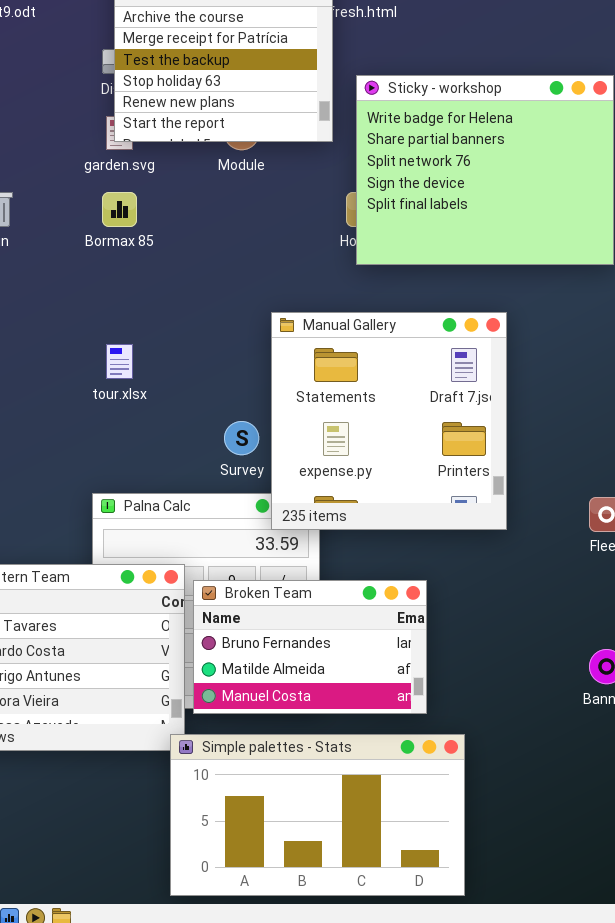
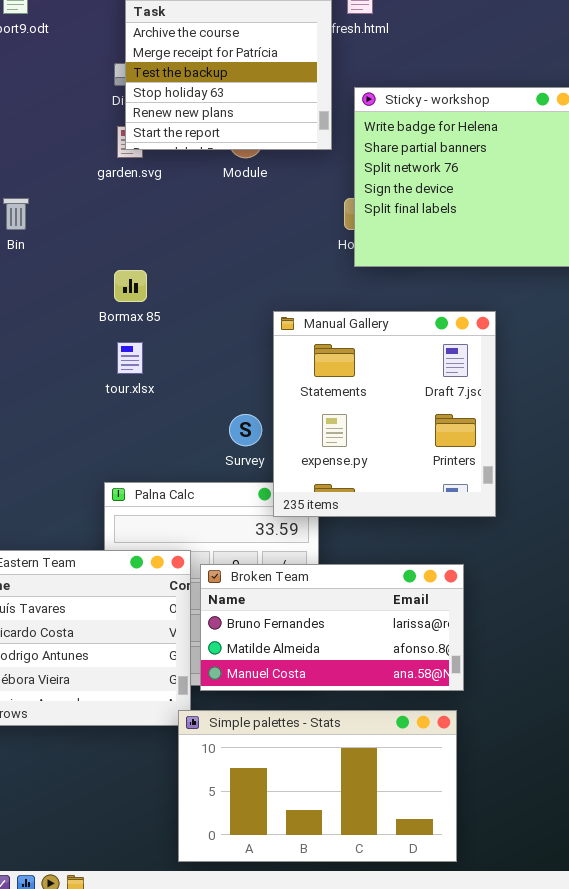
Bormax 85: [102,192,137,227] -> [114,270,147,302], moved
Broken Team: [193,580,427,714] -> [200,564,464,691], resized

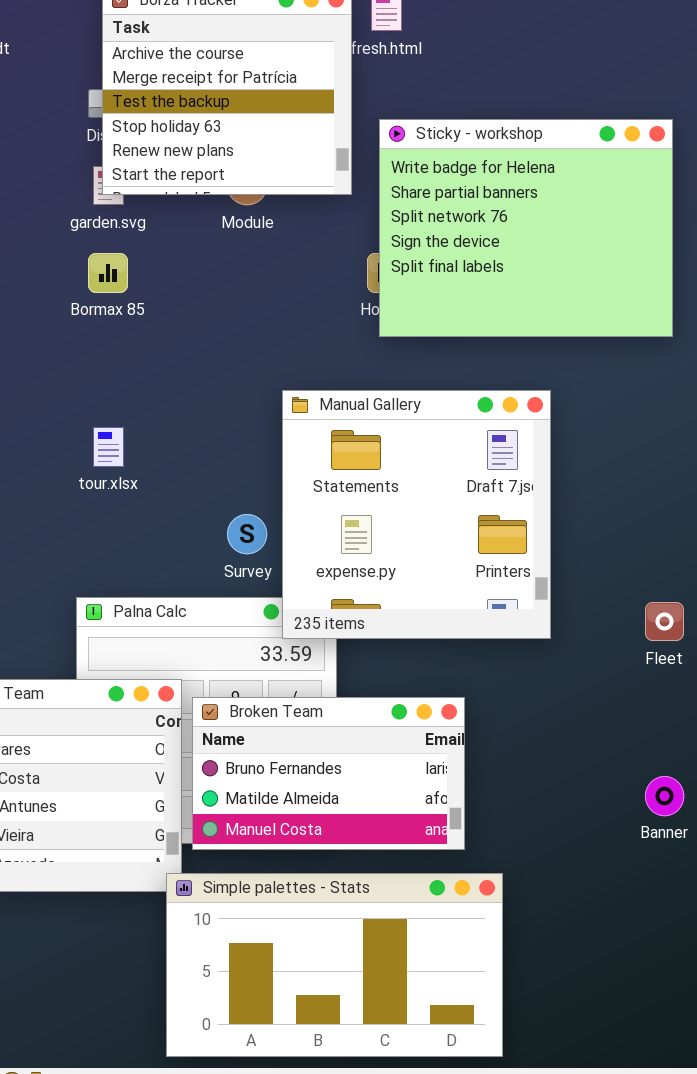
Bormax 85: [114,270,147,302] -> [88,253,128,293], moved
Broken Team: [200,564,464,691] -> [192,697,465,850], resized

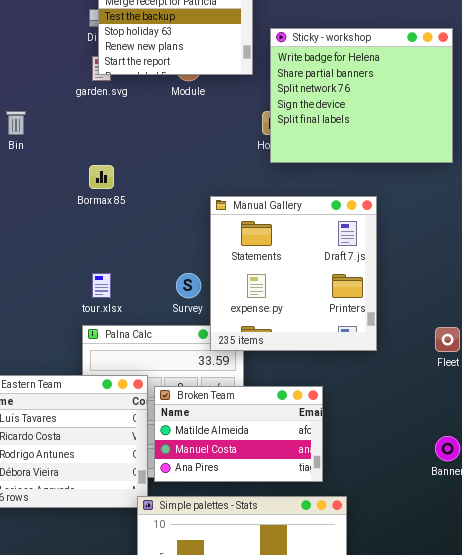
Bormax 85: [88,253,128,293] -> [89,165,114,189], moved
tour.xlsx: [93,427,124,467] -> [92,273,111,298], moved
Broken Team: [192,697,465,850] -> [154,386,323,482], scrolled down 1 row

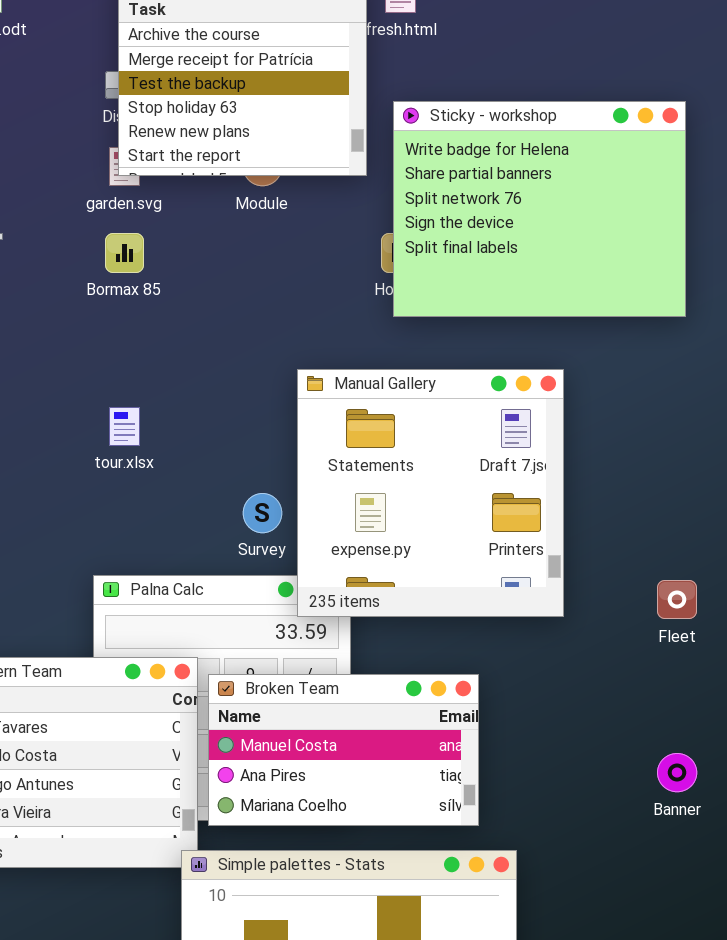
Bormax 85: [89,165,114,189] -> [105,233,144,273], moved
tour.xlsx: [92,273,111,298] -> [109,407,140,446], moved
Broken Team: [154,386,323,482] -> [208,674,479,826], scrolled down 1 row

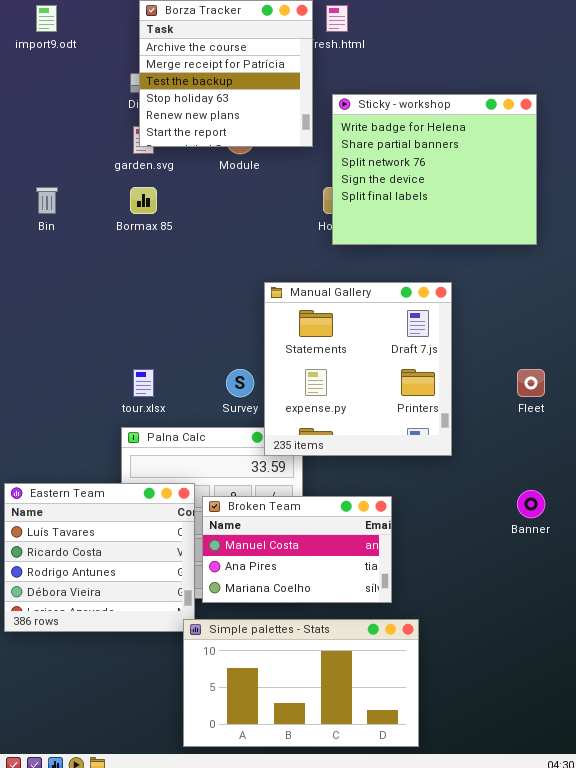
tour.xlsx: [109,407,140,446] -> [133,369,154,397], moved
Fleet: [657,580,697,619] -> [517,369,545,397], moved
Banner: [657,753,697,792] -> [517,490,545,518], moved

